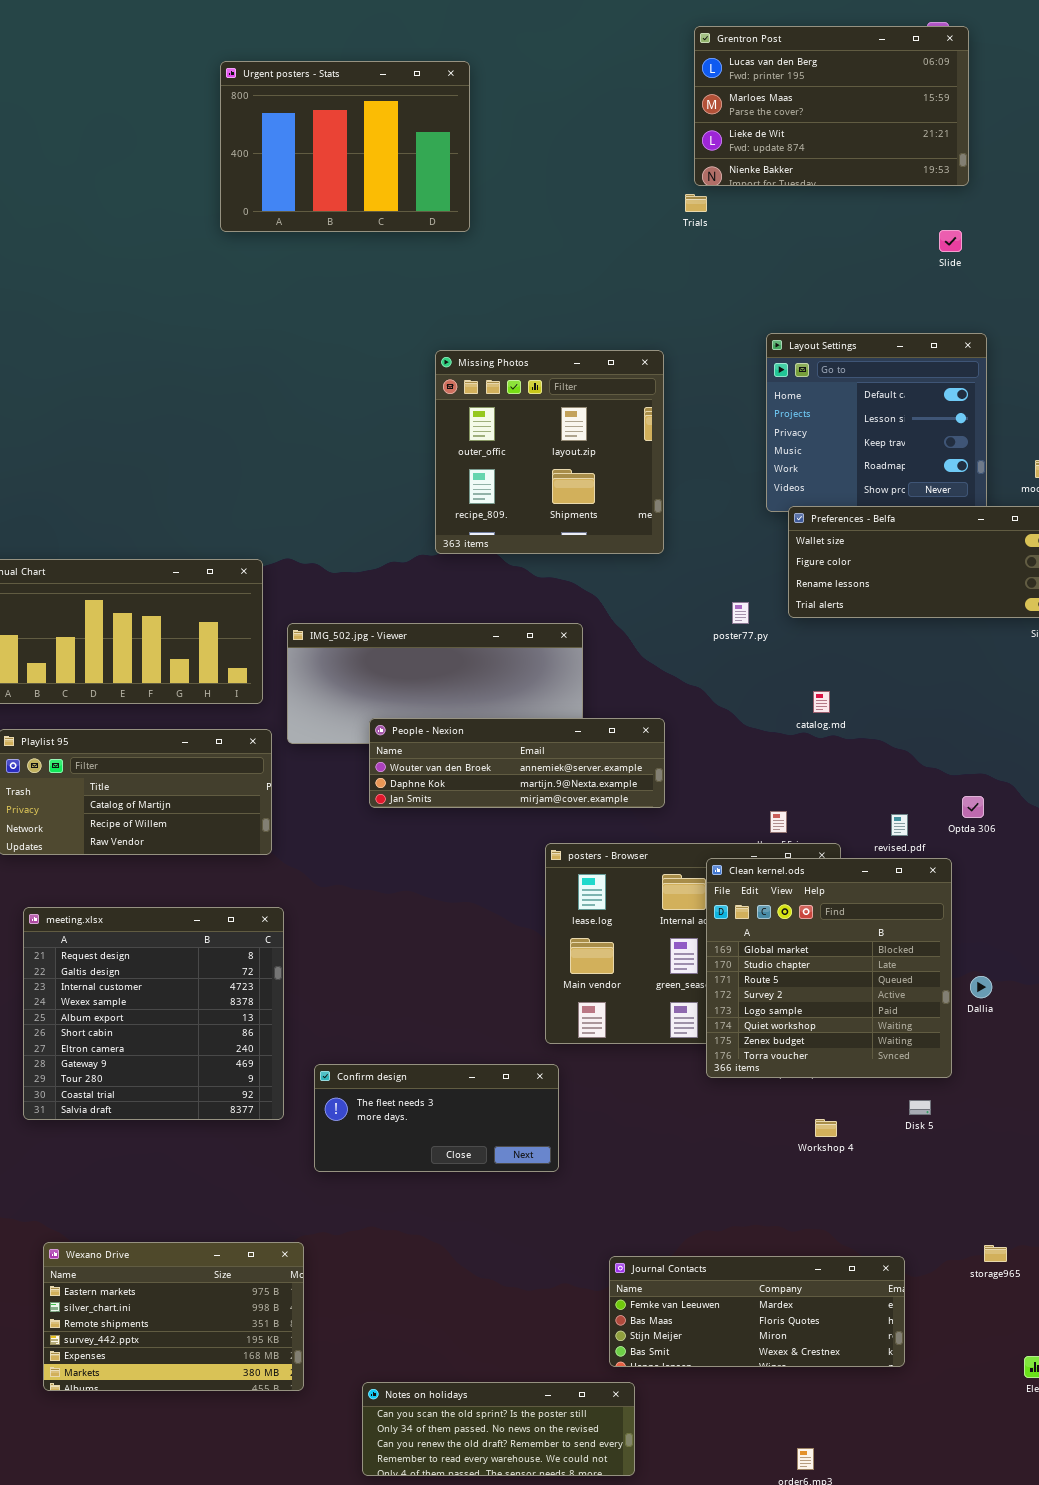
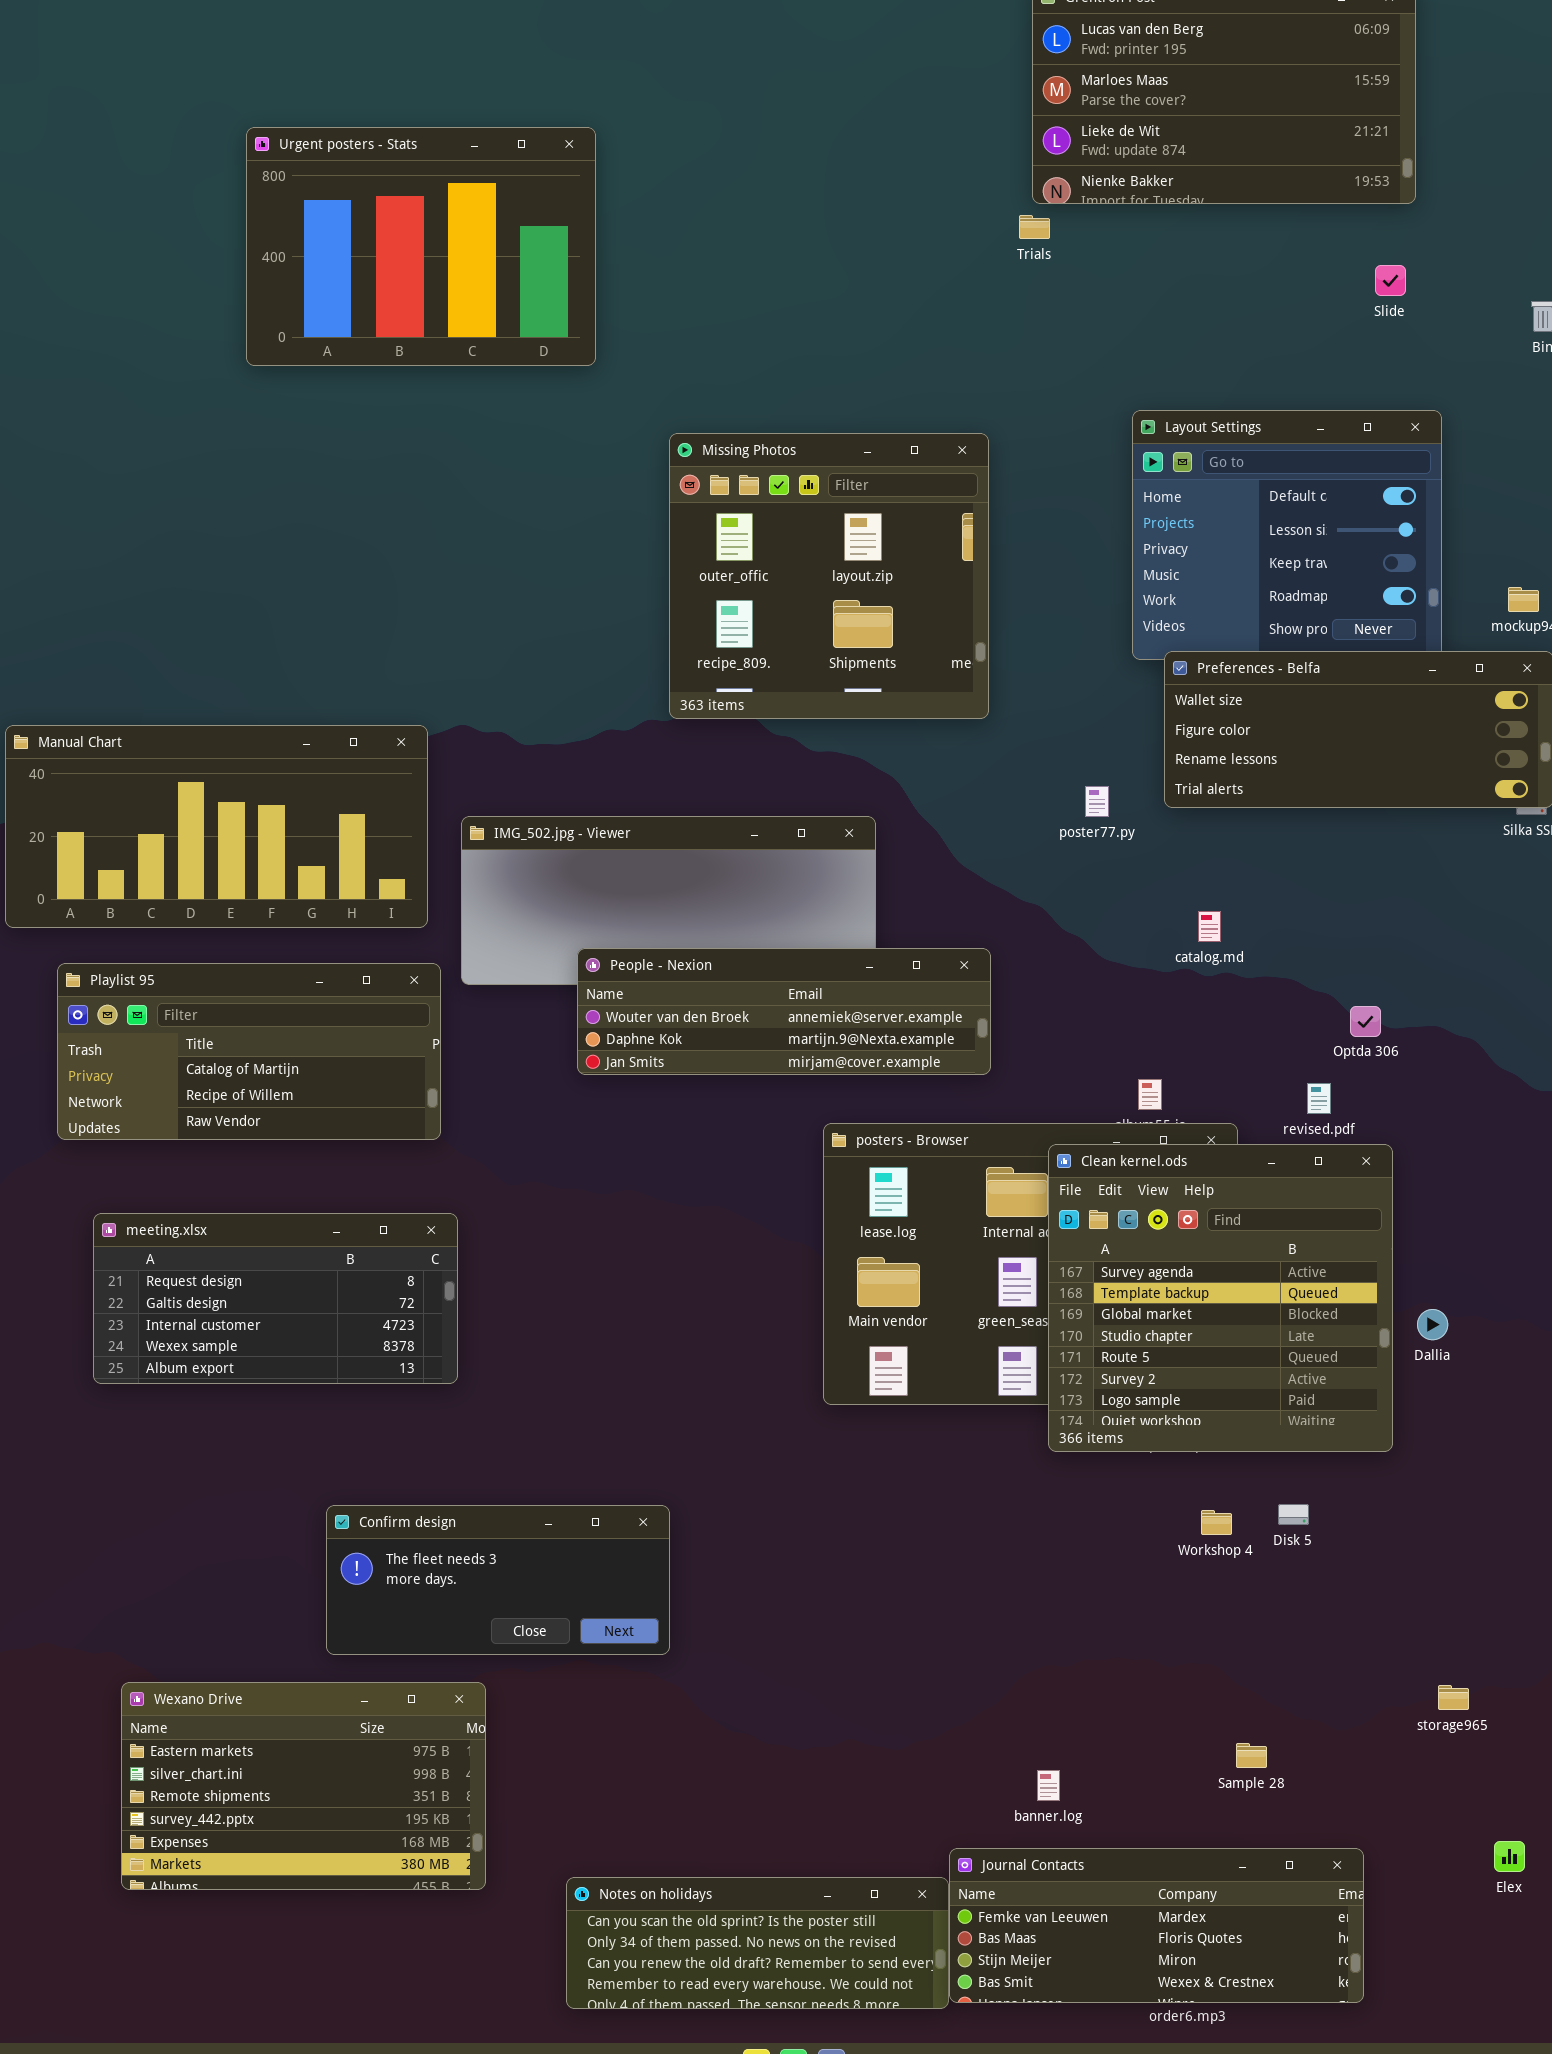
Urgent posters - Stats: [220,61,470,232] -> [246,127,596,366], moved
Optda 306: [962,796,984,818] -> [1350,1006,1381,1037], moved
Clean kernel.ods: [706,858,952,1078] -> [1048,1144,1393,1452], scrolled up 2 rows
meeting.xlsx: [23,907,284,1120] -> [93,1213,458,1384], resized
Confirm design: [314,1064,559,1172] -> [326,1505,670,1655], moved
Disk 5: [909,1100,931,1115] -> [1278,1504,1309,1525], moved
Journal Contacts: [609,1256,905,1367] -> [949,1848,1364,2003], moved

